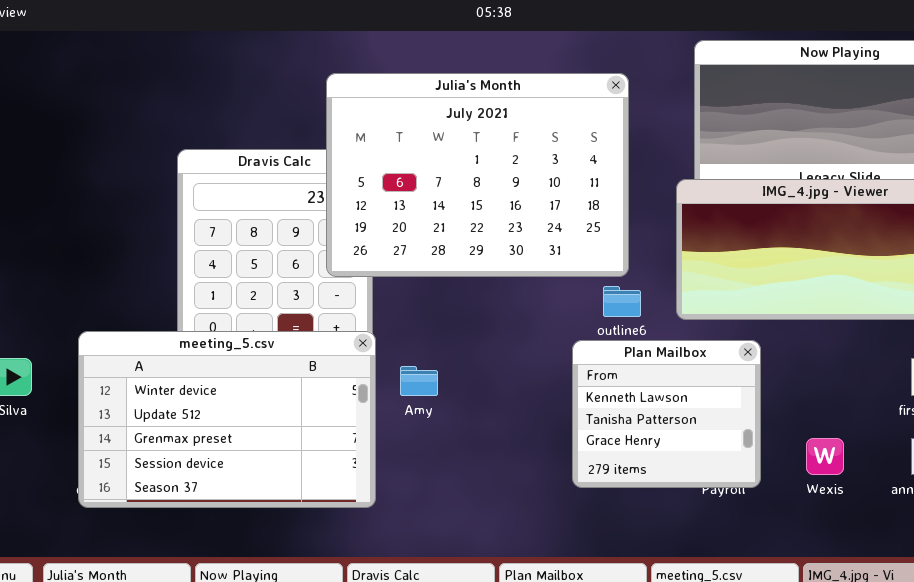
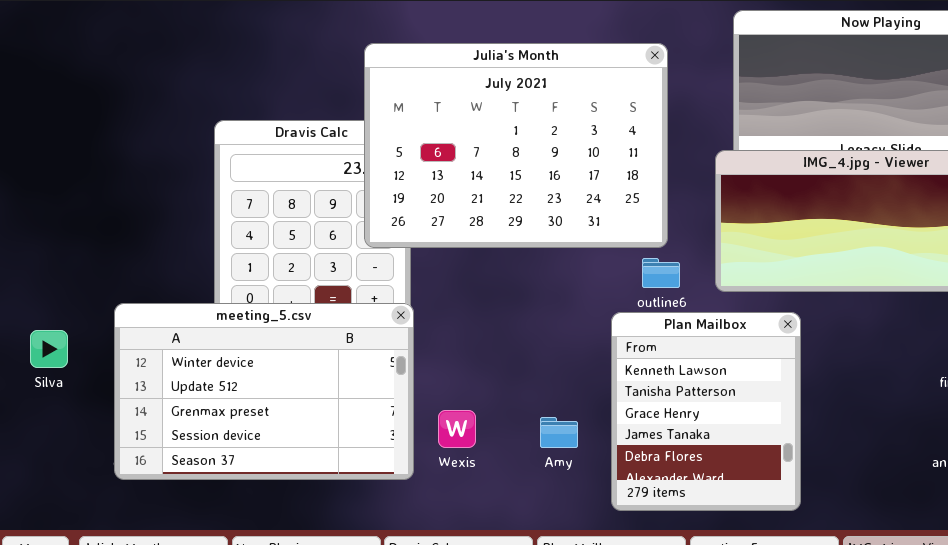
Plan Mailbox: [572,340,761,488] -> [611,312,801,511], resized
Amy: [400,366,438,396] -> [540,417,578,448], moved
Wexis: [806,438,844,475] -> [438,410,476,448], moved

